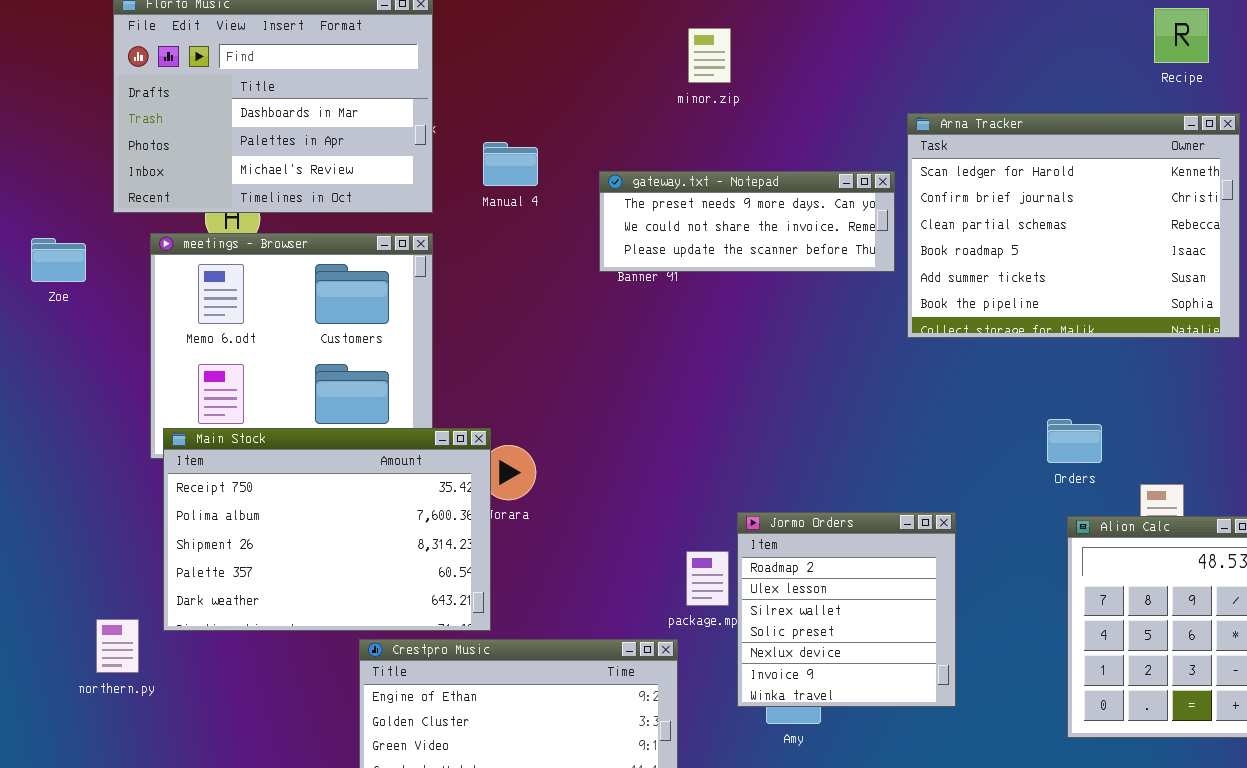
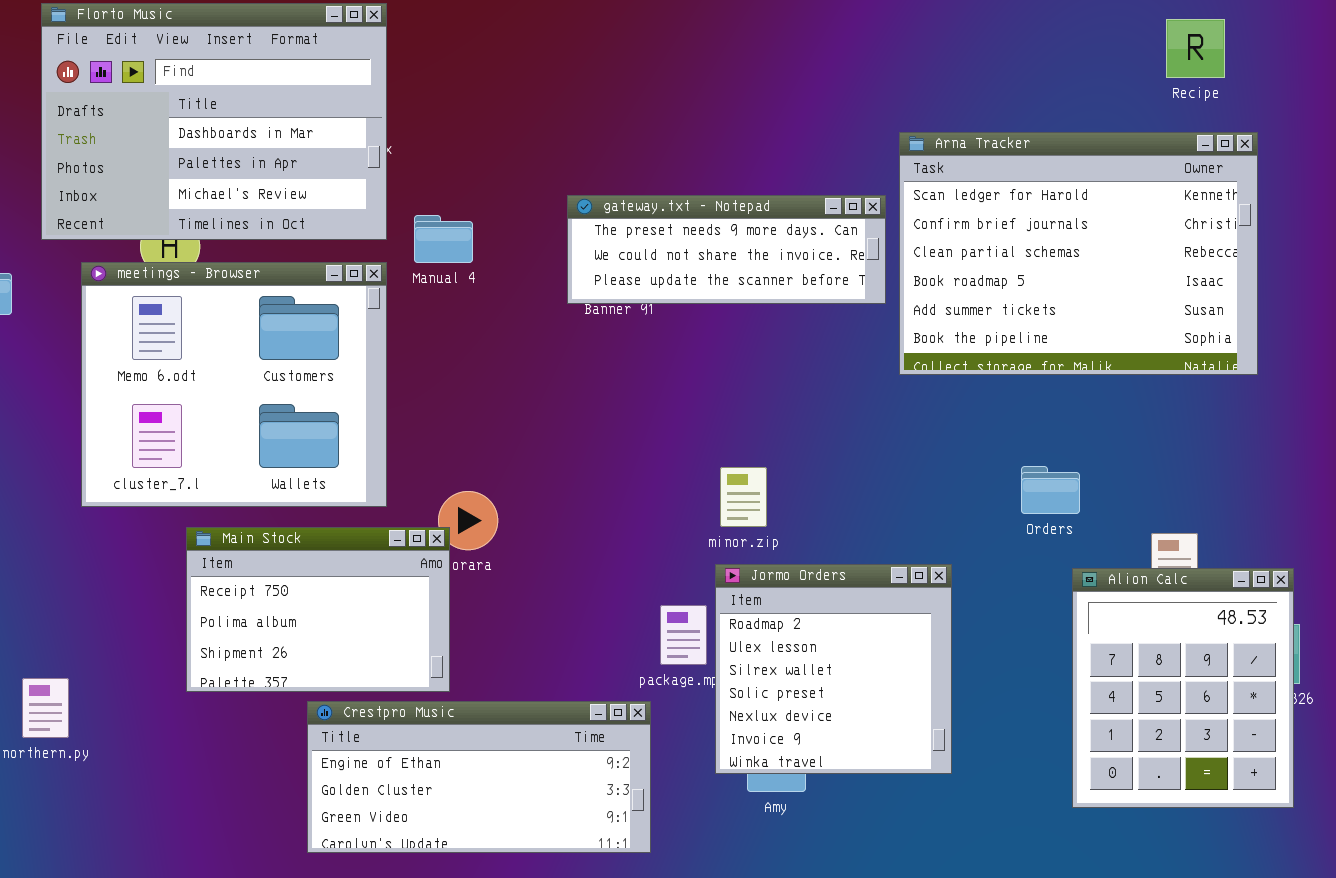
minor.zip: [688,28,731,83] -> [720,467,767,527], moved
Manual 4: [483,142,538,186] -> [414,215,473,263], moved
Orders: [1047,419,1102,463] -> [1021,466,1080,514], moved
Main Stock: [163,428,491,631] -> [186,527,450,692], resized

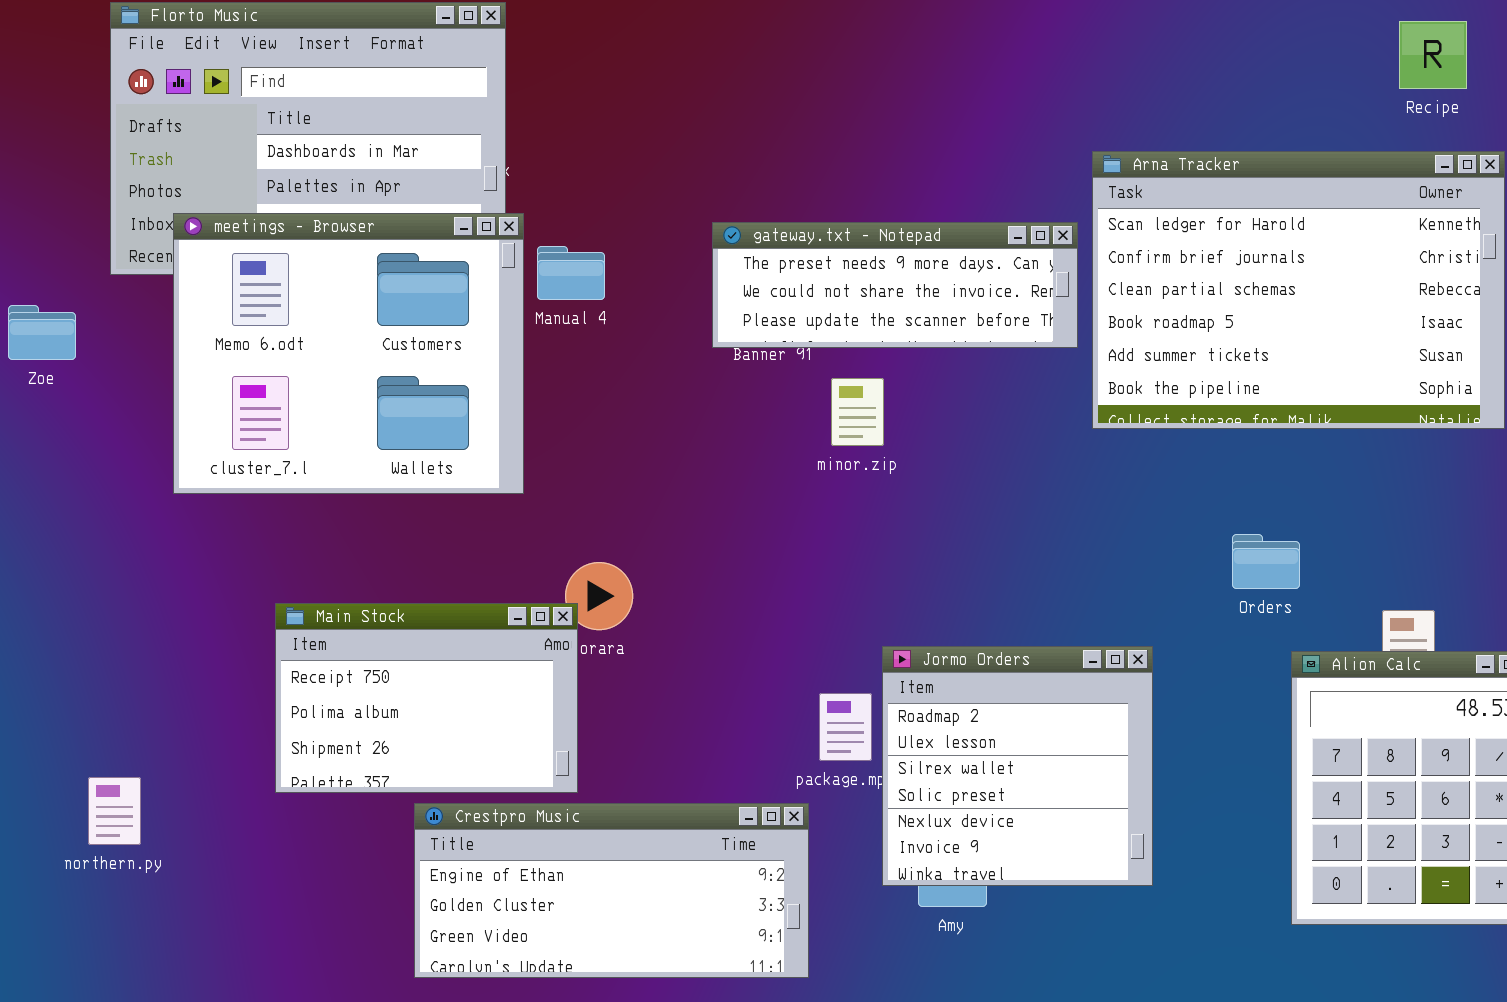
meetings - Browser: [81,262,387,507] -> [173,213,524,494], moved
minor.zip: [720,467,767,527] -> [831,378,884,446], moved

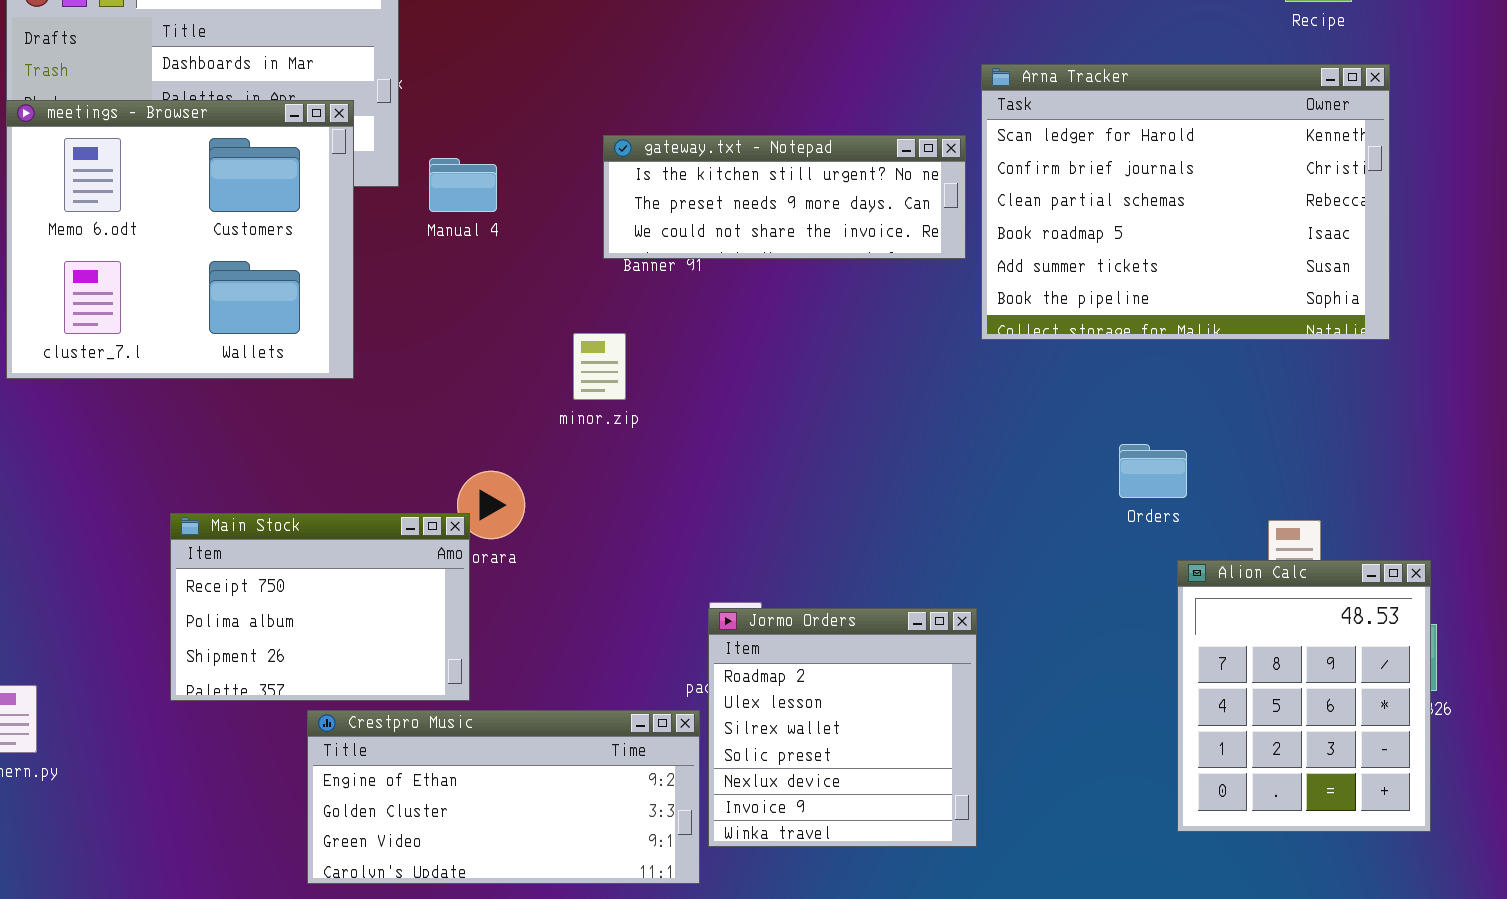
meetings - Browser: [173,213,524,494] -> [6,100,354,379], moved
gateway.txt - Notepad: [712,222,1078,348] -> [603,135,966,259], scrolled up 1 row
minor.zip: [831,378,884,446] -> [573,333,626,400], moved
Jormo Orders: [882,646,1153,886] -> [708,608,977,847], moved

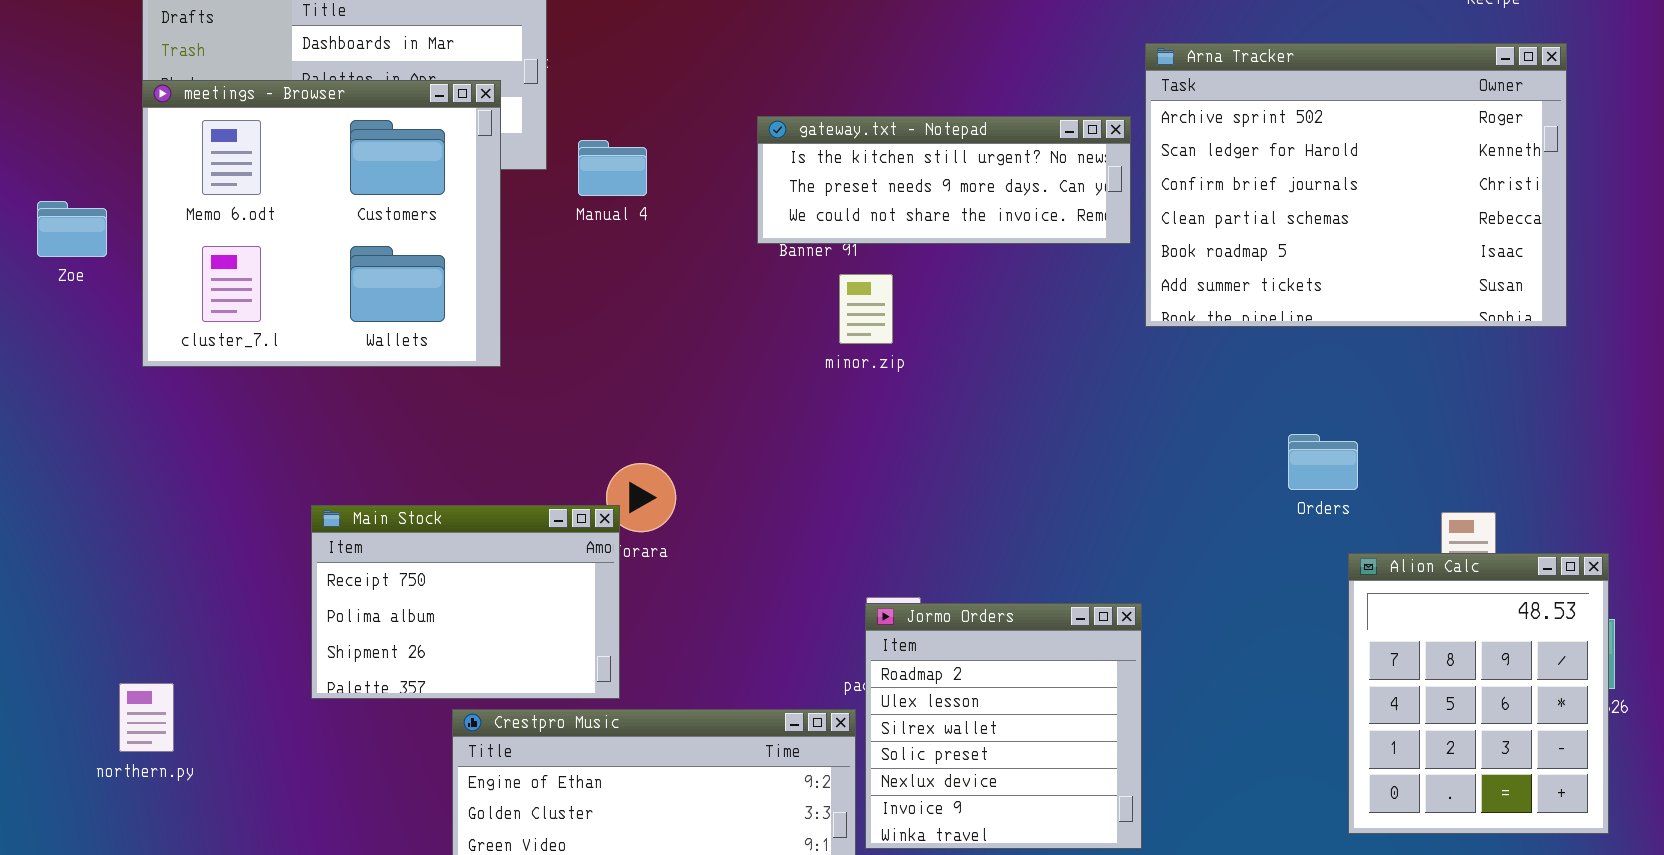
Arna Tracker: [981,64,1390,340] -> [1145,43,1567,327], scrolled up 1 row
minor.zip: [573,333,626,400] -> [839,274,893,344], moved

